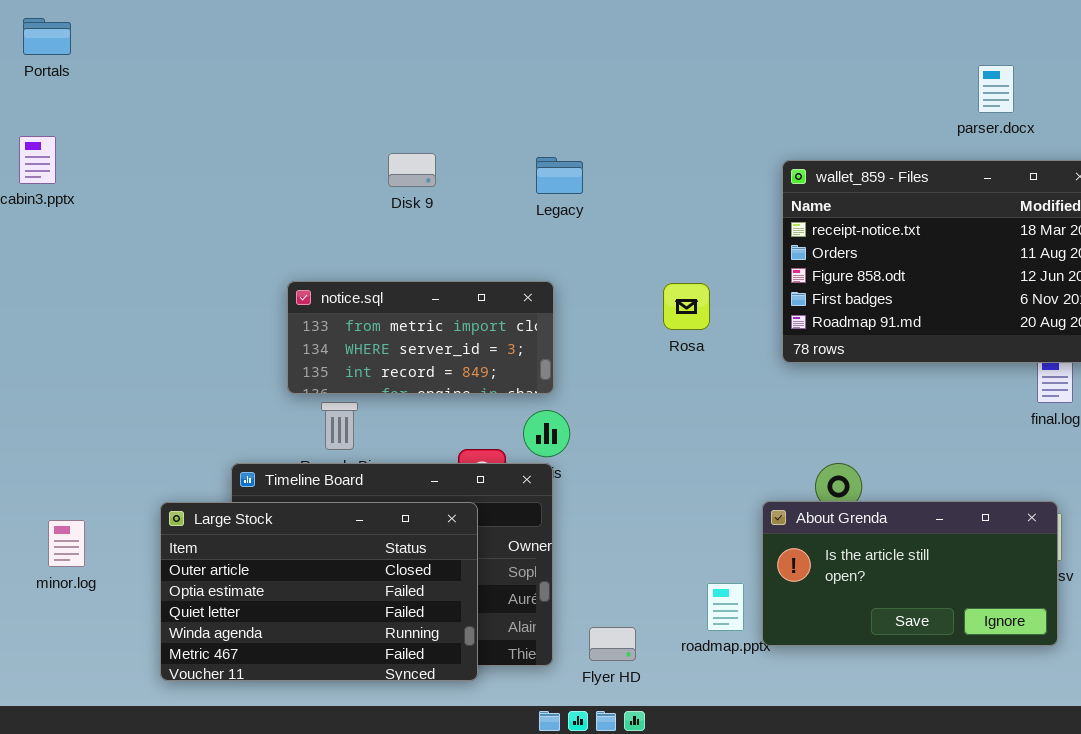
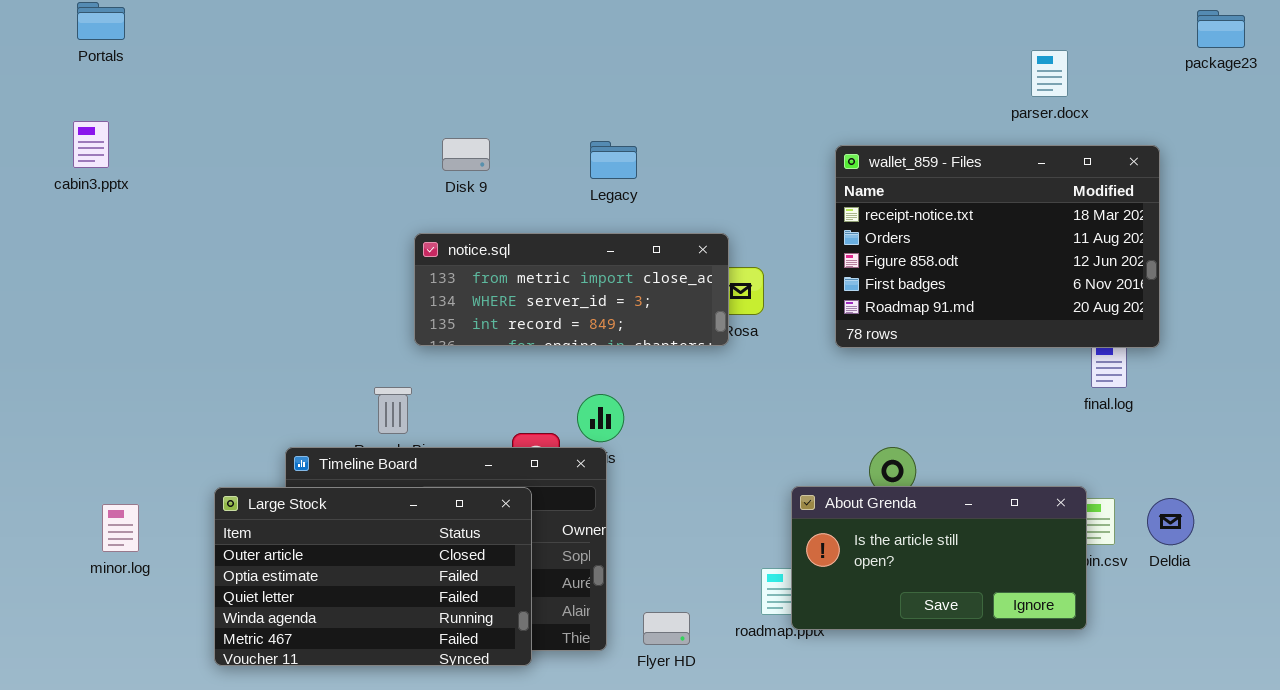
notice.sql: [287,281,554,394] -> [414,233,729,346], moved, resized
About Grenda: [762,501,1058,646] -> [791,486,1087,630], moved

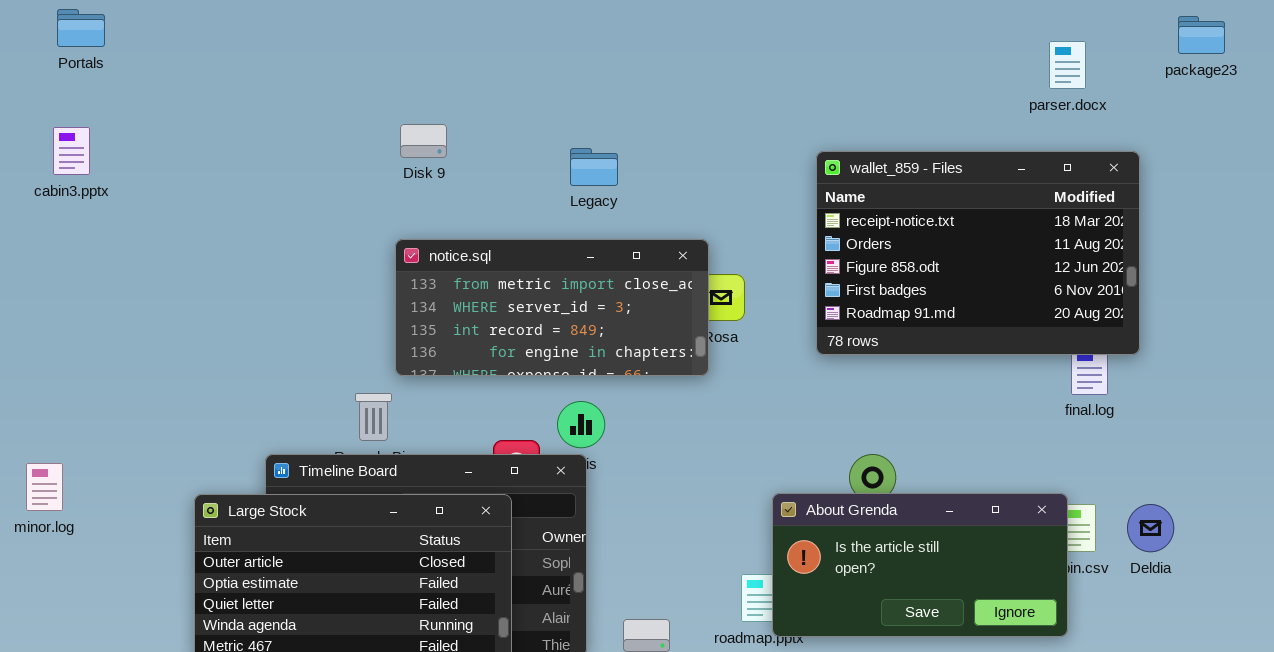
parser.docx: [1031,50,1068,97] -> [1049,41,1086,89], moved
Disk 9: [442,138,490,171] -> [400,124,447,158], moved
notice.sql: [414,233,729,346] -> [395,239,709,376], resized
minor.log: [102,504,139,552] -> [26,463,63,511], moved

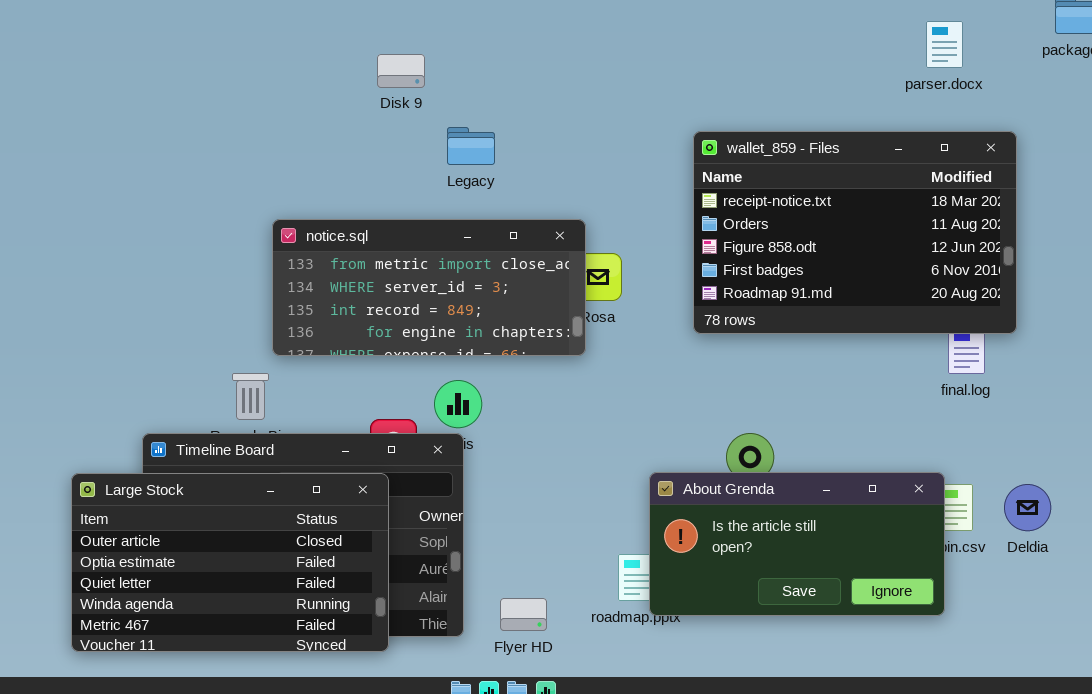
Disk 9: [400,124,447,158] -> [377,54,425,88], moved

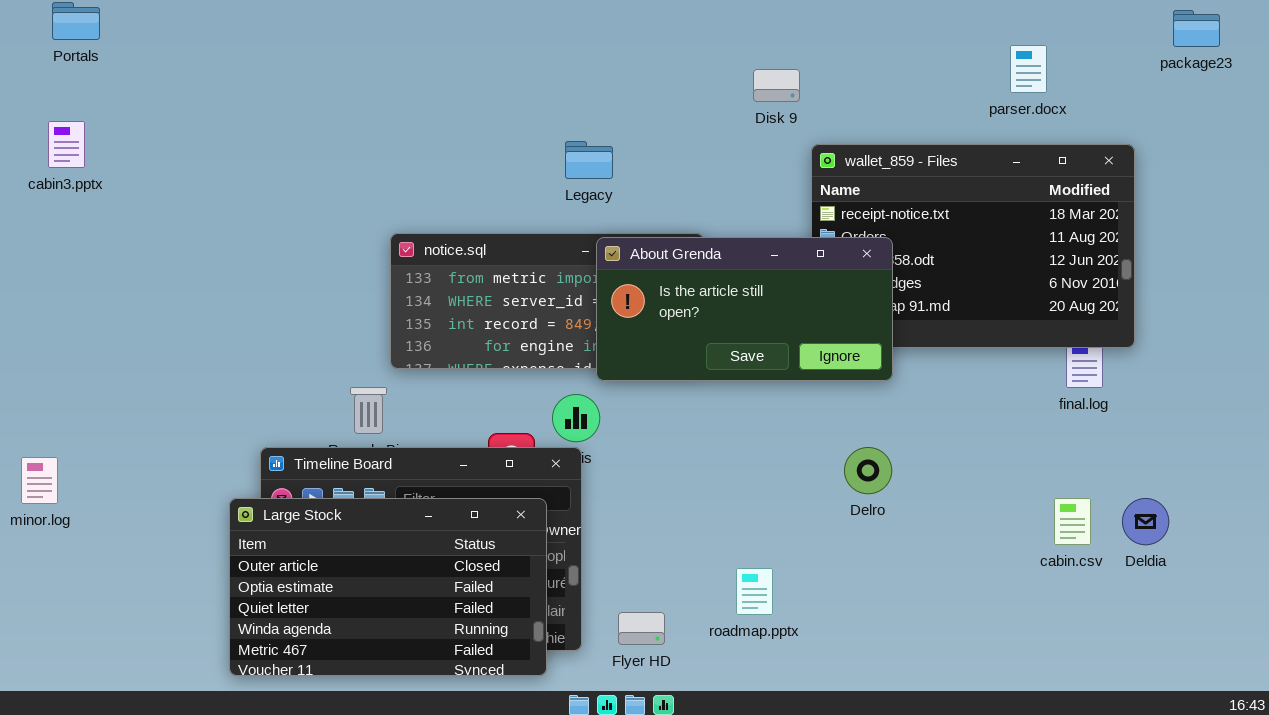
parser.docx: [926,21,963,68] -> [1010,45,1047,93], moved
Disk 9: [377,54,425,88] -> [753,69,800,102], moved
About Grenda: [649,472,945,616] -> [596,237,893,381], moved
Large Stock: [71,473,389,652] -> [229,498,547,676], moved

